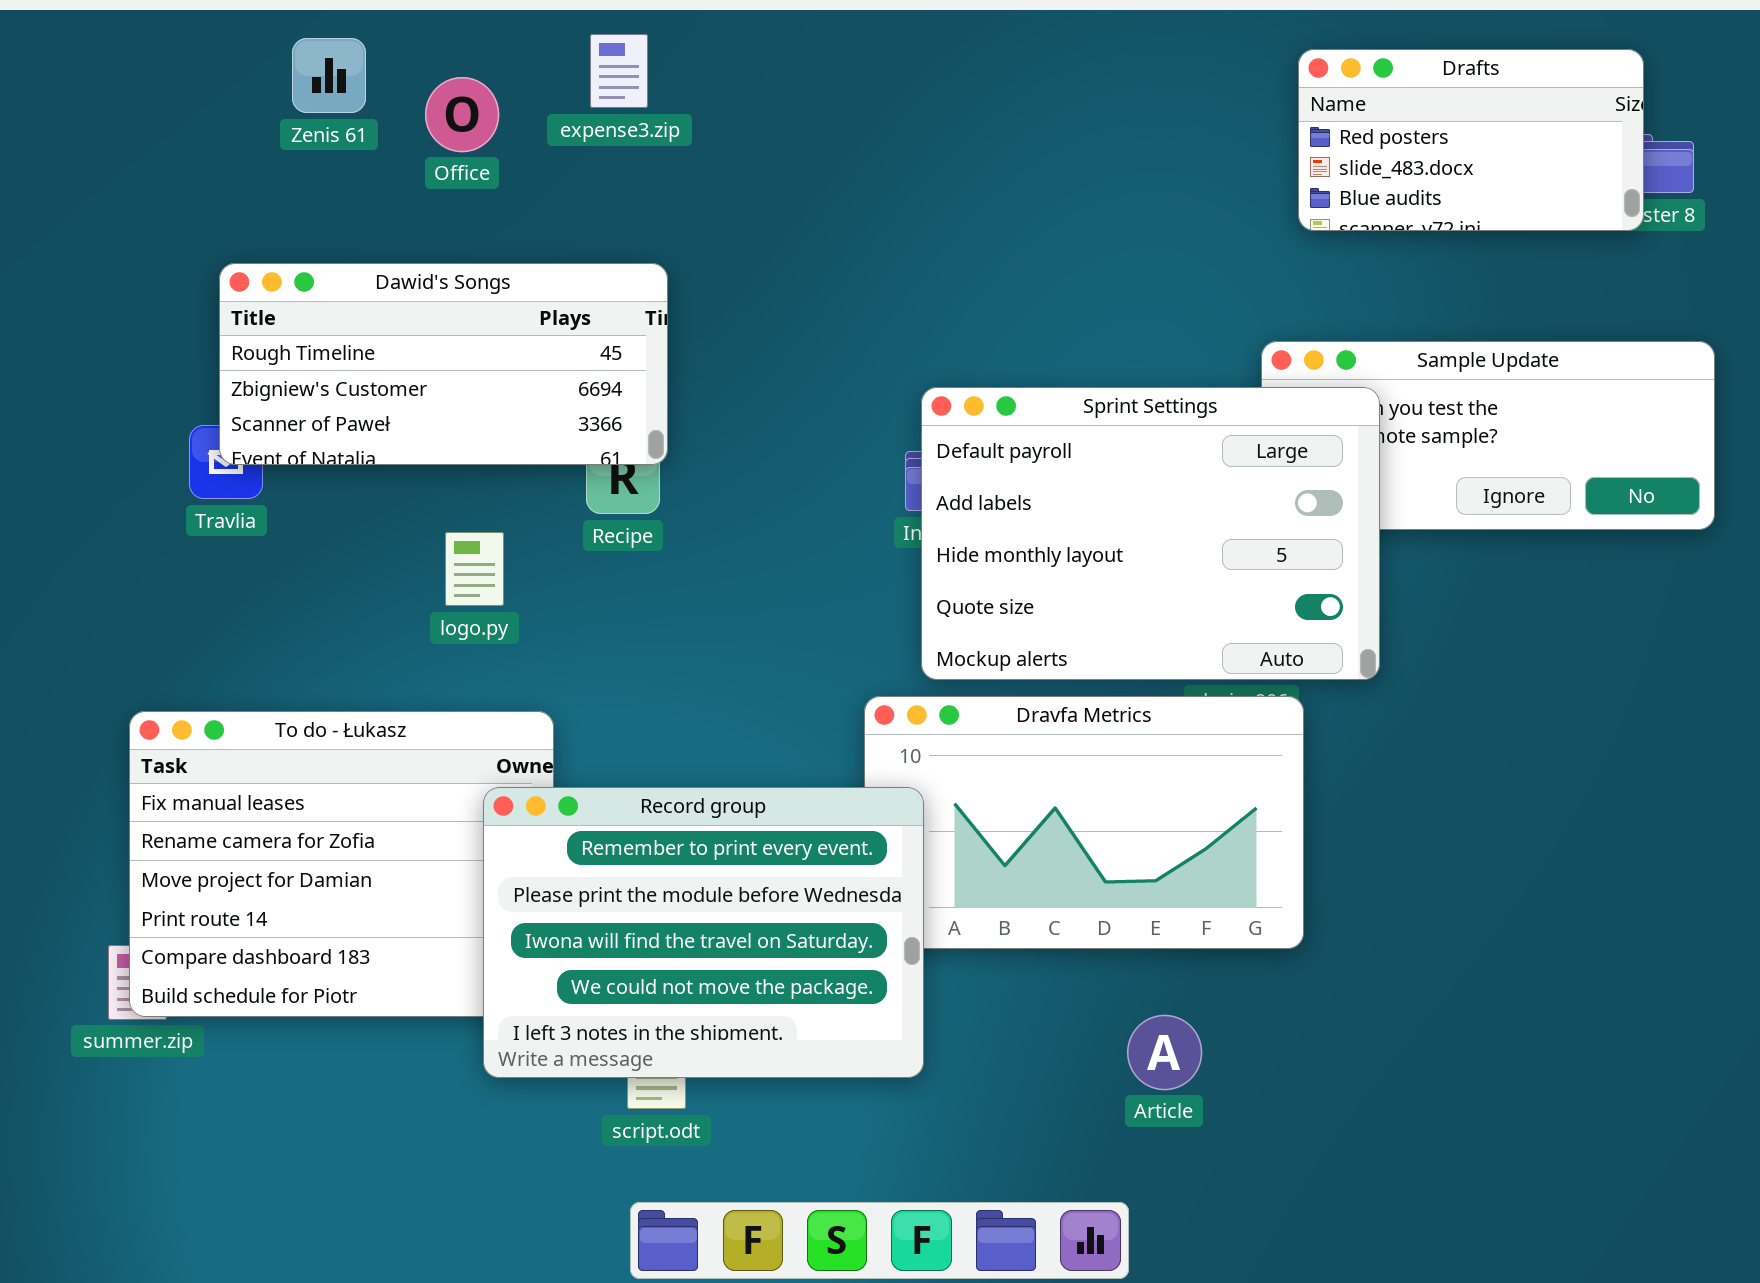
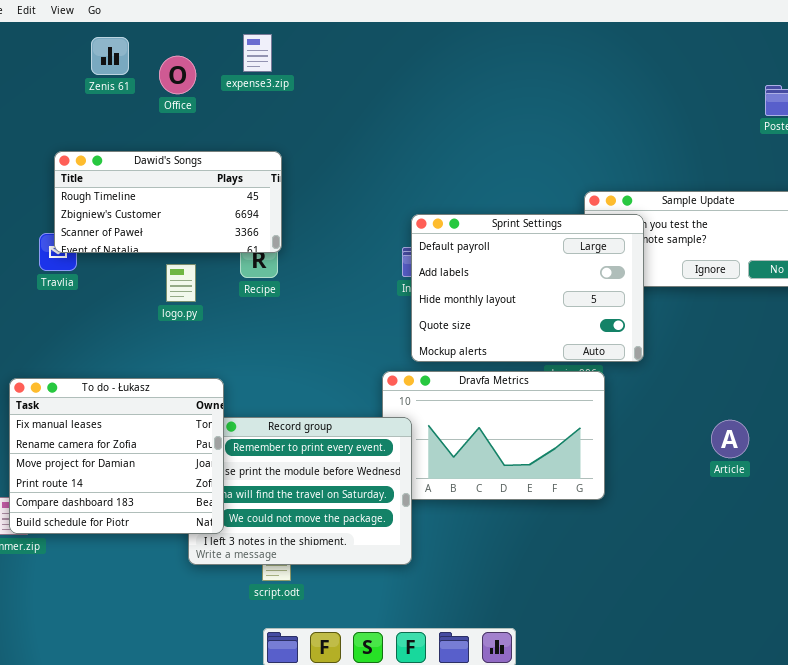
Drafts: [1298,49,1644,231] -> none, closed
logo.py: [445,532,504,606] -> [166,264,196,302], moved
To do - Łukasz: [129,711,554,1017] -> [9,378,224,534], raised
Article: [1127,1015,1202,1090] -> [711,420,749,458], moved

